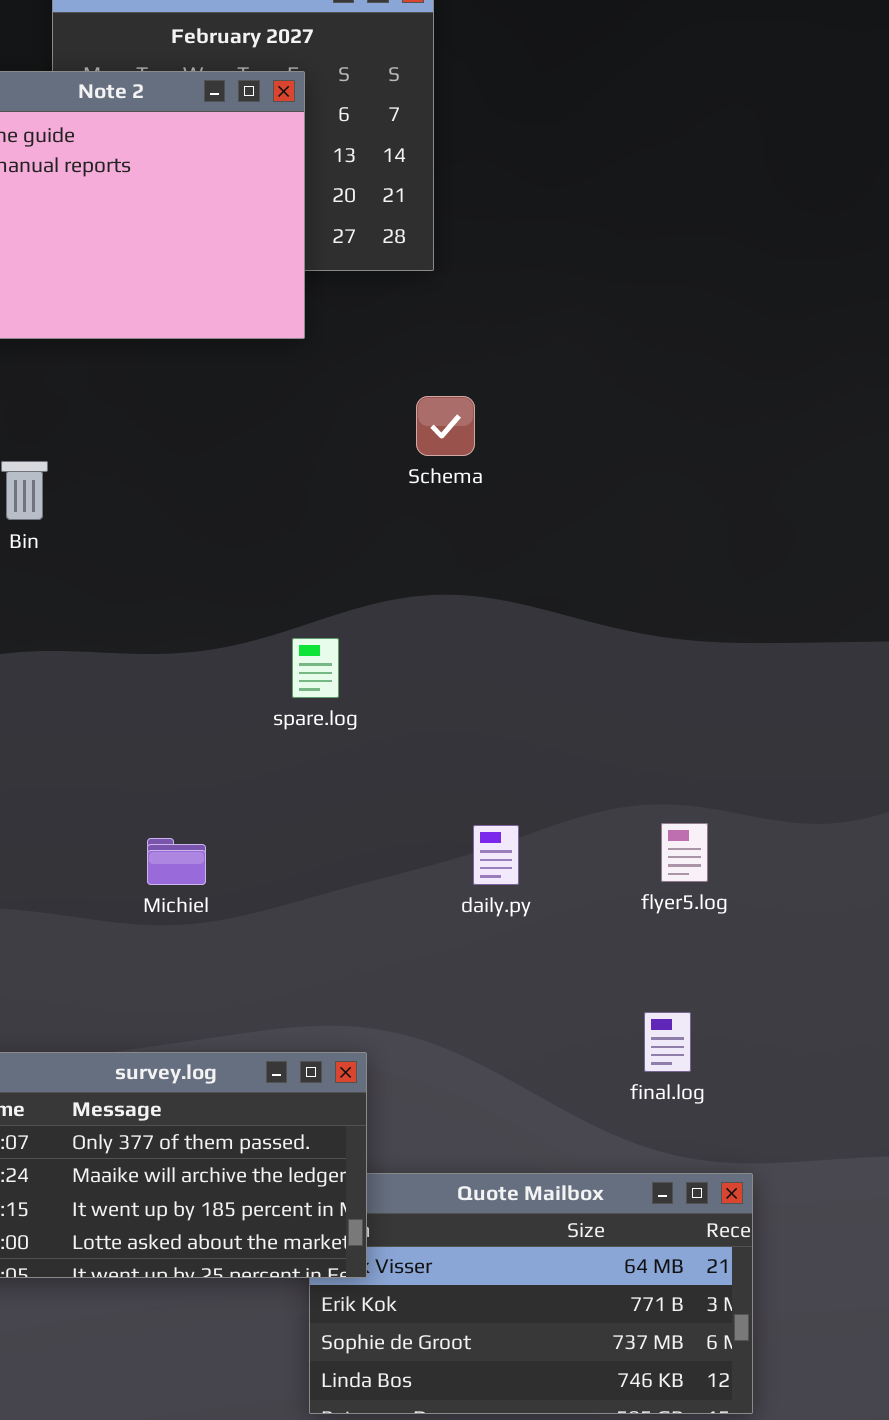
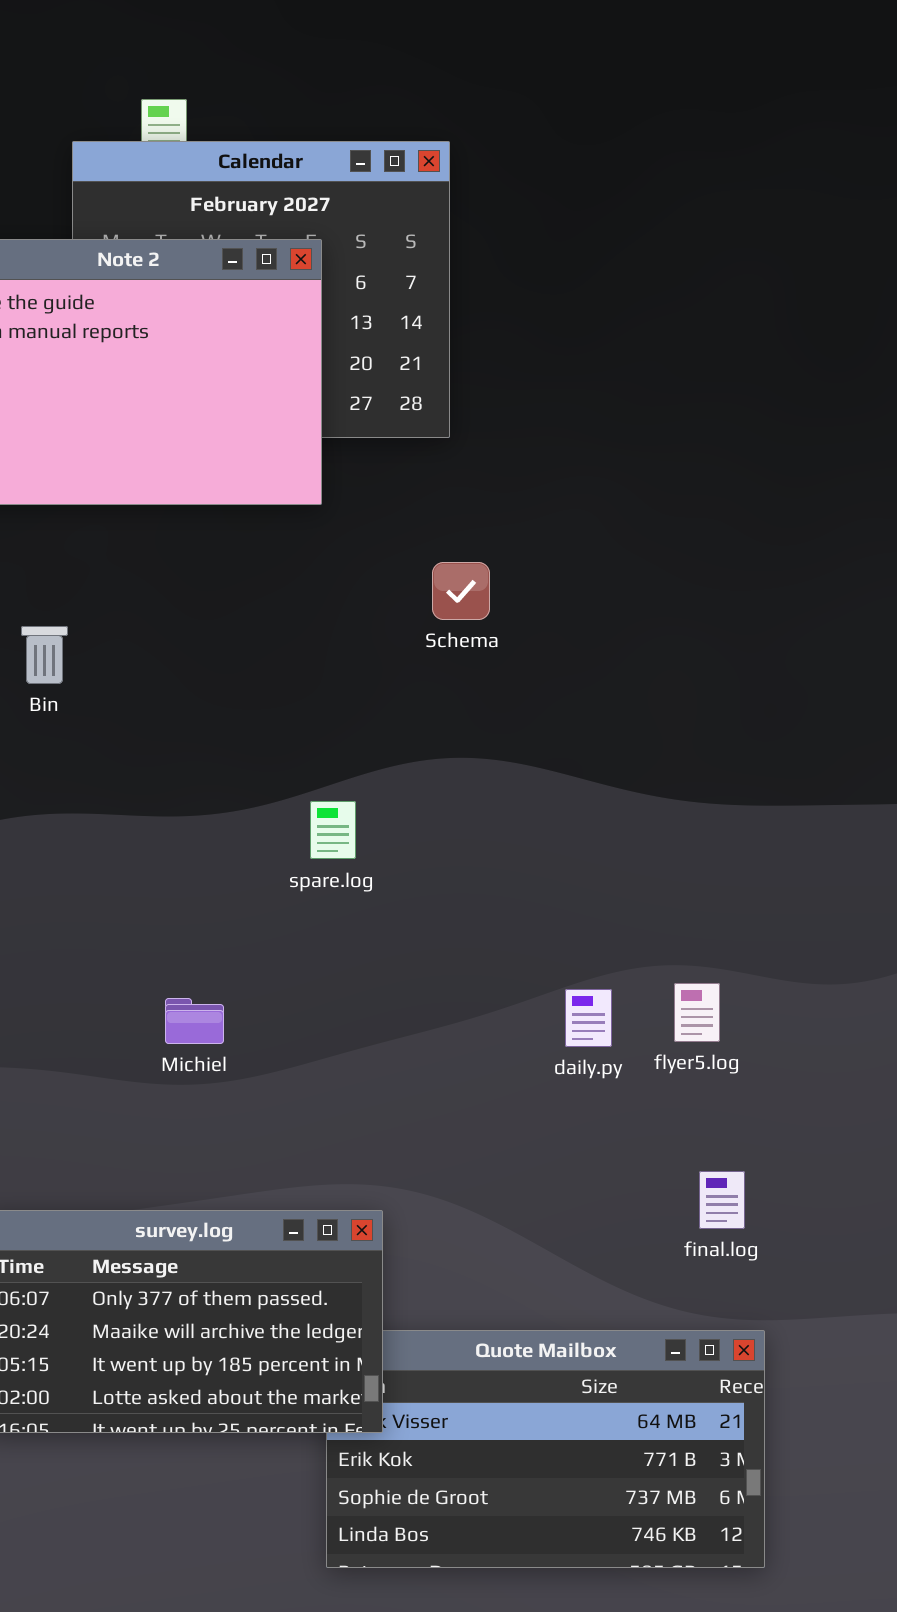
daily.py: [473,825,519,885] -> [565,989,612,1047], moved
final.log: [644,1012,691,1072] -> [699,1171,745,1229], moved

